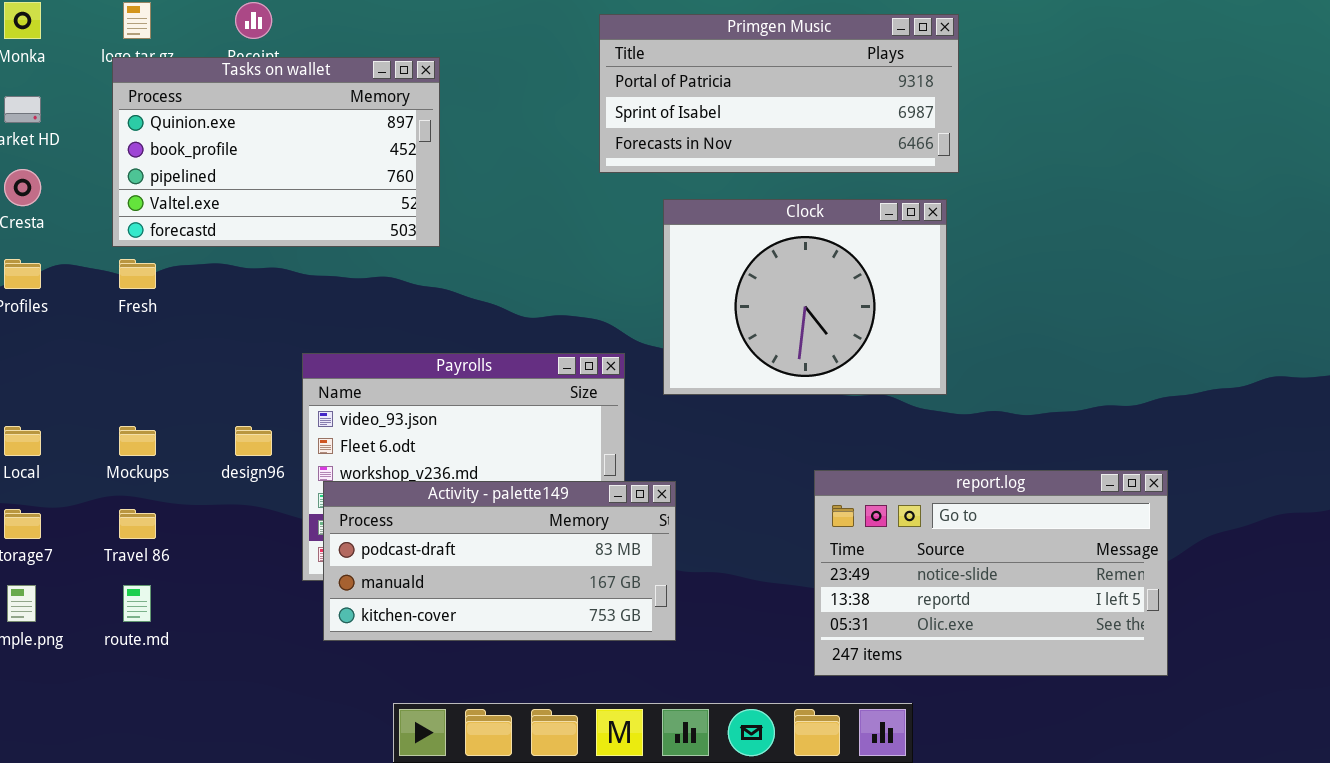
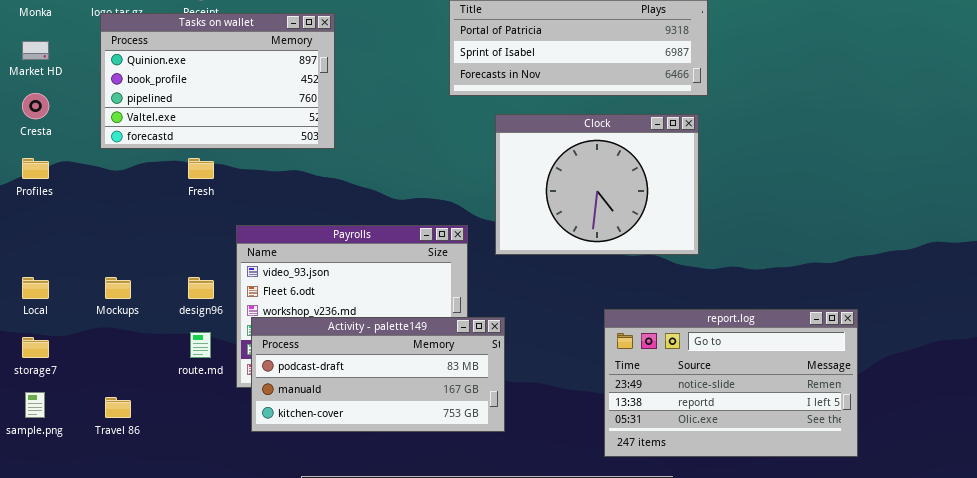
Fresh: [119,259,156,289] -> [188,158,214,179], moved
Travel 86: [119,509,156,539] -> [105,397,131,418], moved
route.md: [123,585,151,622] -> [190,332,211,358], moved

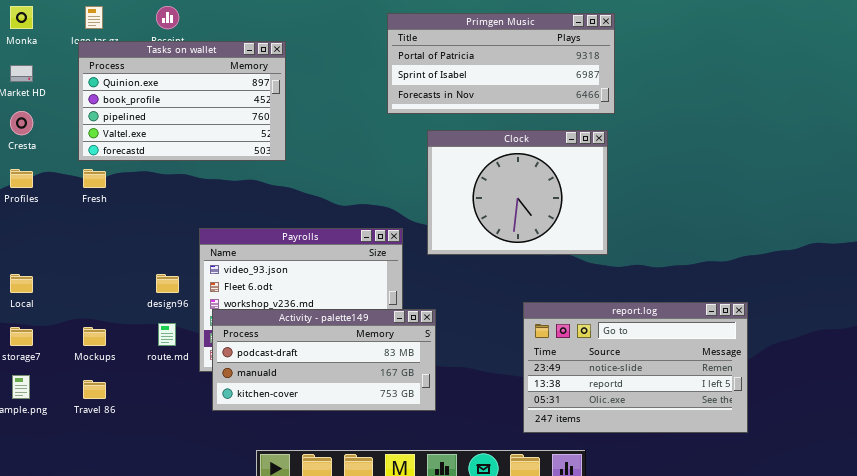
Fresh: [188,158,214,179] -> [83,169,106,188], moved
Mockups: [105,277,131,299] -> [83,327,106,346], moved

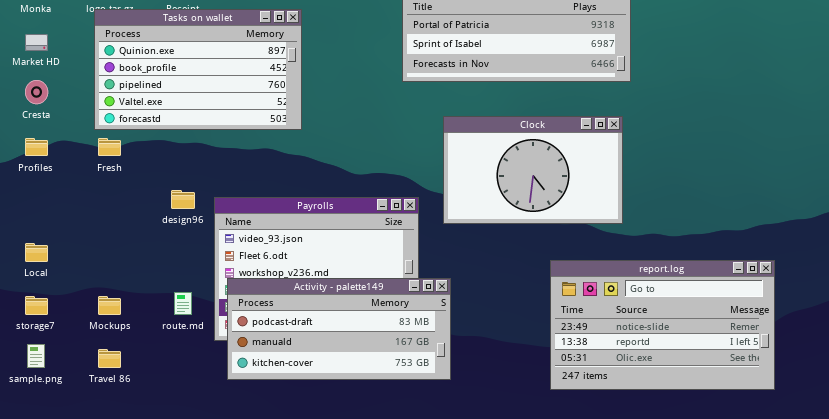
Clock: [427,130,608,255] -> [443,116,623,224], resized
design96: [156,274,179,293] -> [171,190,195,209], moved
report.log: [523,302,748,433] -> [550,260,775,390], moved

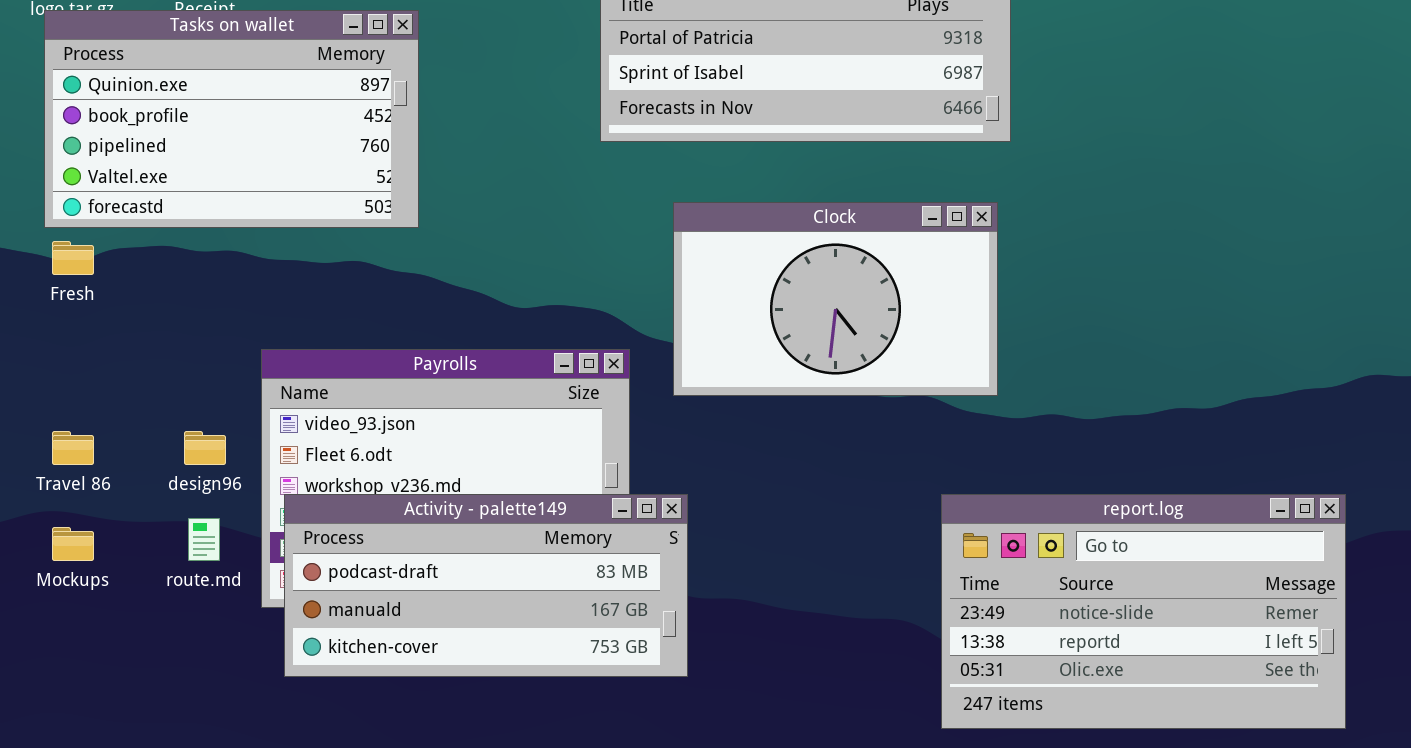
design96: [171,190,195,209] -> [184,431,226,465], moved
report.log: [550,260,775,390] -> [941,494,1346,729], moved
Travel 86: [98,349,121,368] -> [52,431,94,465], moved

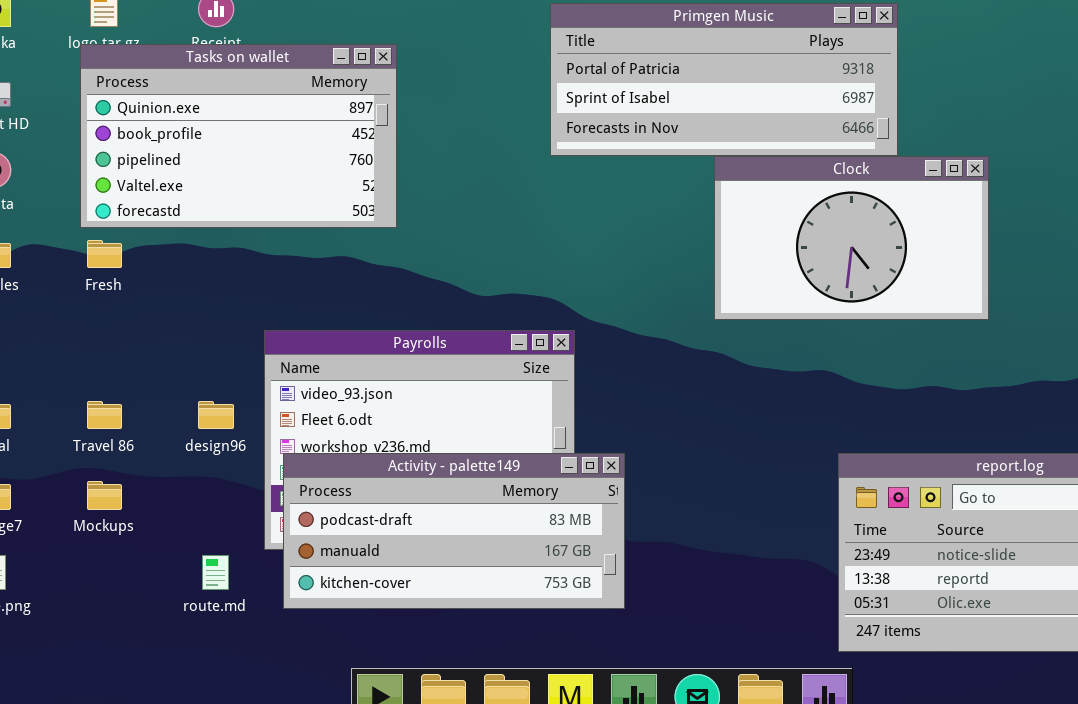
Clock: [673,202,998,396] -> [714,156,989,320], moved
route.md: [188,518,220,561] -> [202,555,229,590], moved

